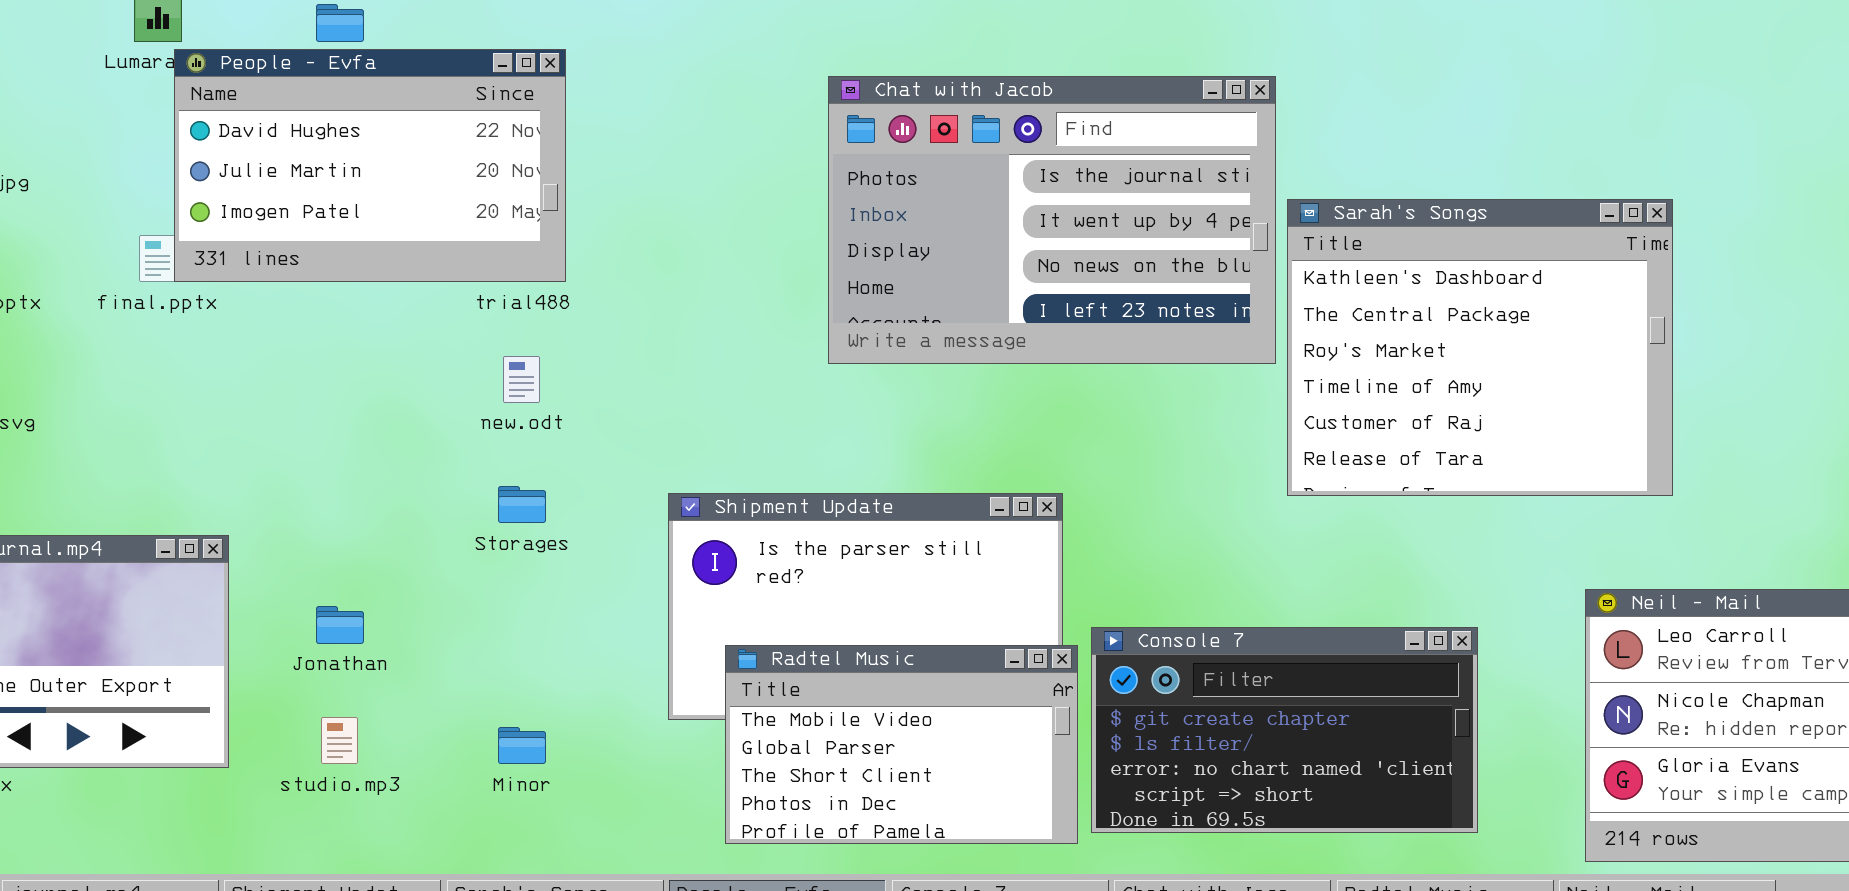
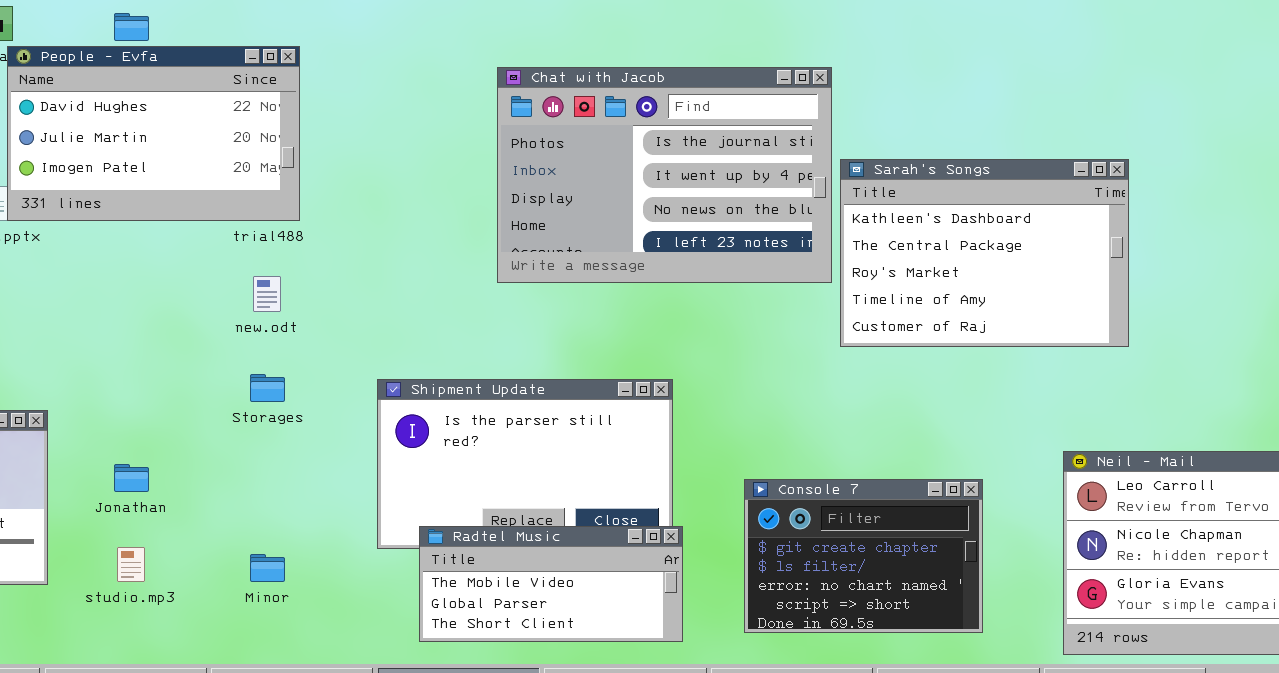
Sarah's Songs: [1287,199,1673,496] -> [840,159,1129,347], resized
Console 7: [1091,627,1478,833] -> [744,479,983,633], resized
Radtel Music: [725,645,1078,844] -> [419,526,683,642], resized

